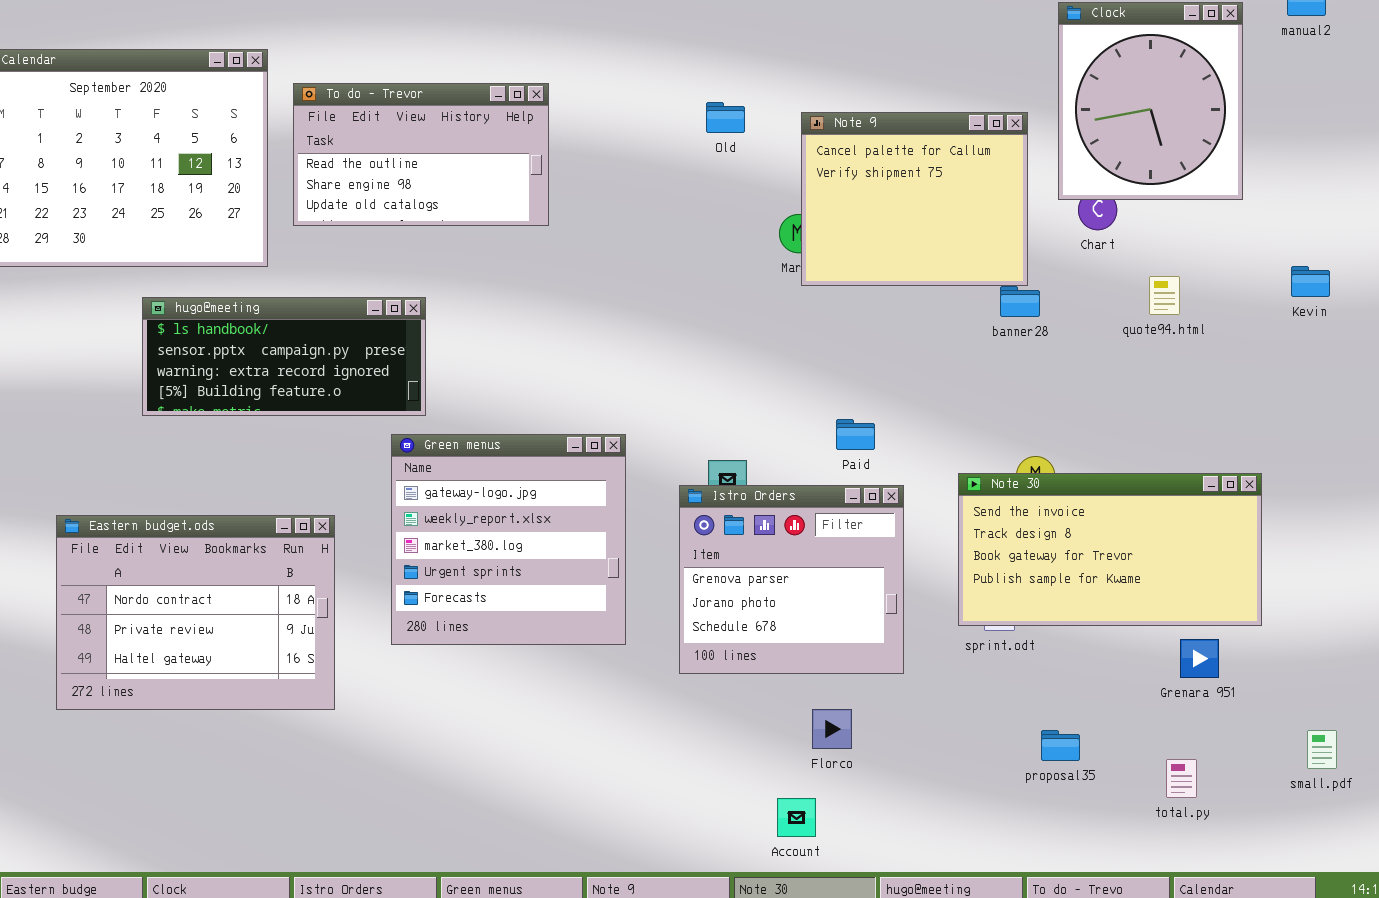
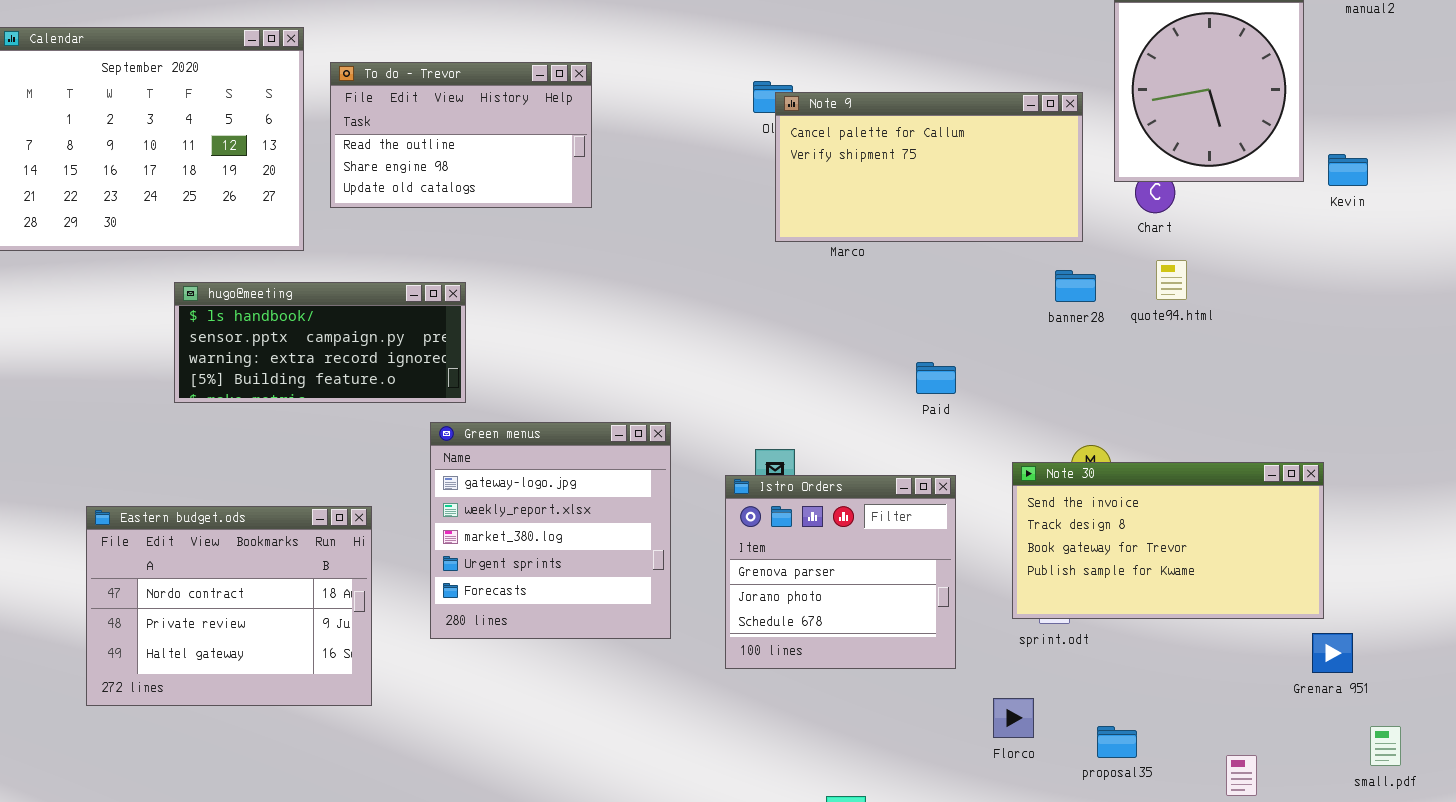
Note 9: [801,112,1028,286] -> [775,92,1083,242], resized
Kevin: [1291,266,1330,297] -> [1328,154,1368,186], moved
quote94.html: [1149,276,1180,315] -> [1156,260,1187,300], moved
Paid: [836,419,875,450] -> [916,362,956,394], moved
Grenara 951: [1180,639,1219,678] -> [1312,633,1353,673], moved
Florco: [812,709,852,749] -> [993,698,1034,738], moved

